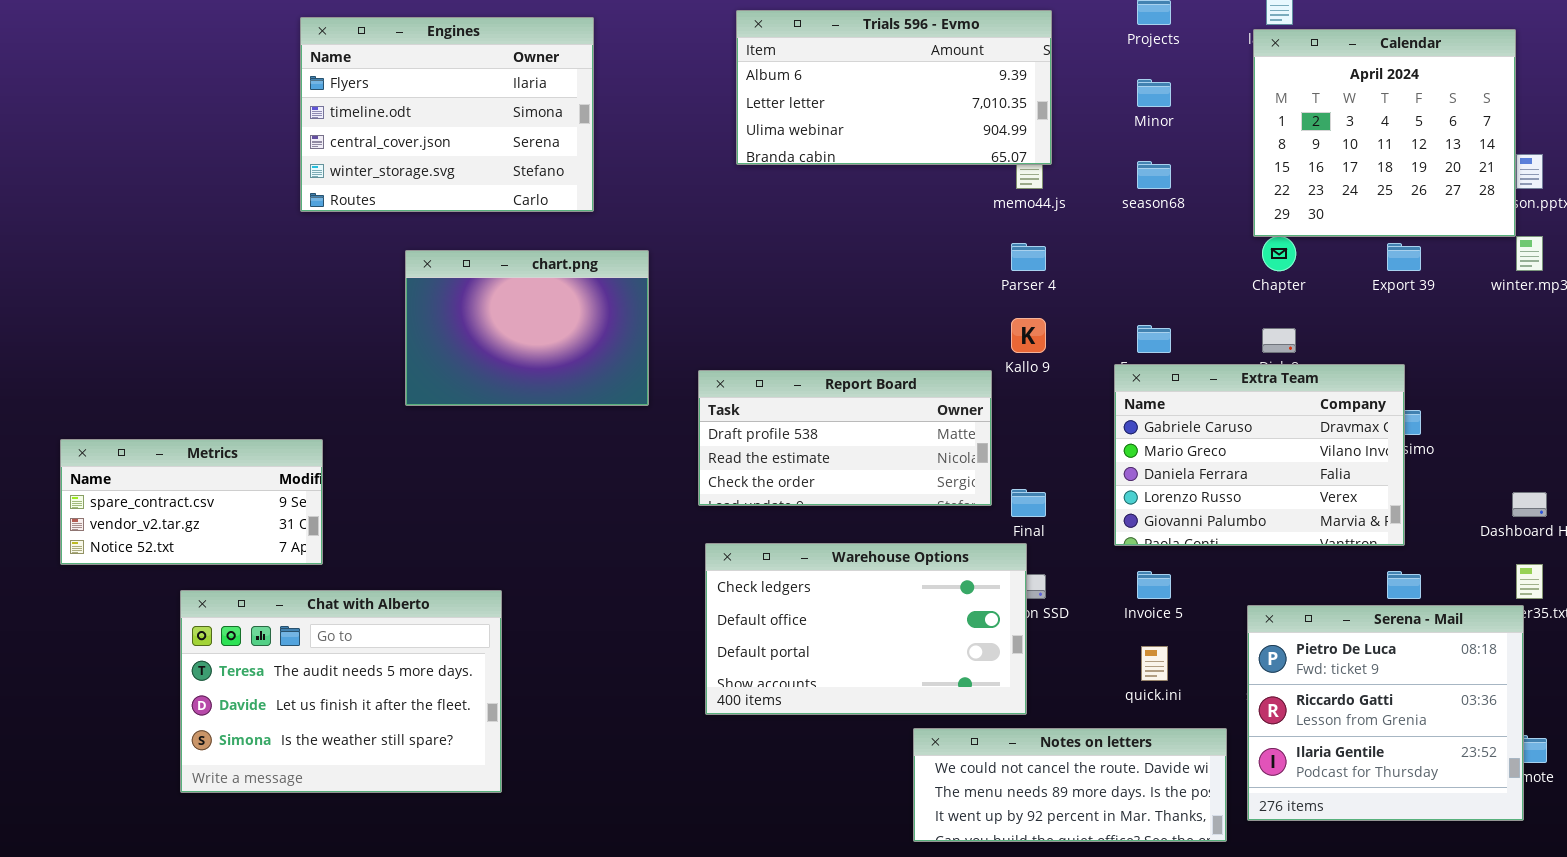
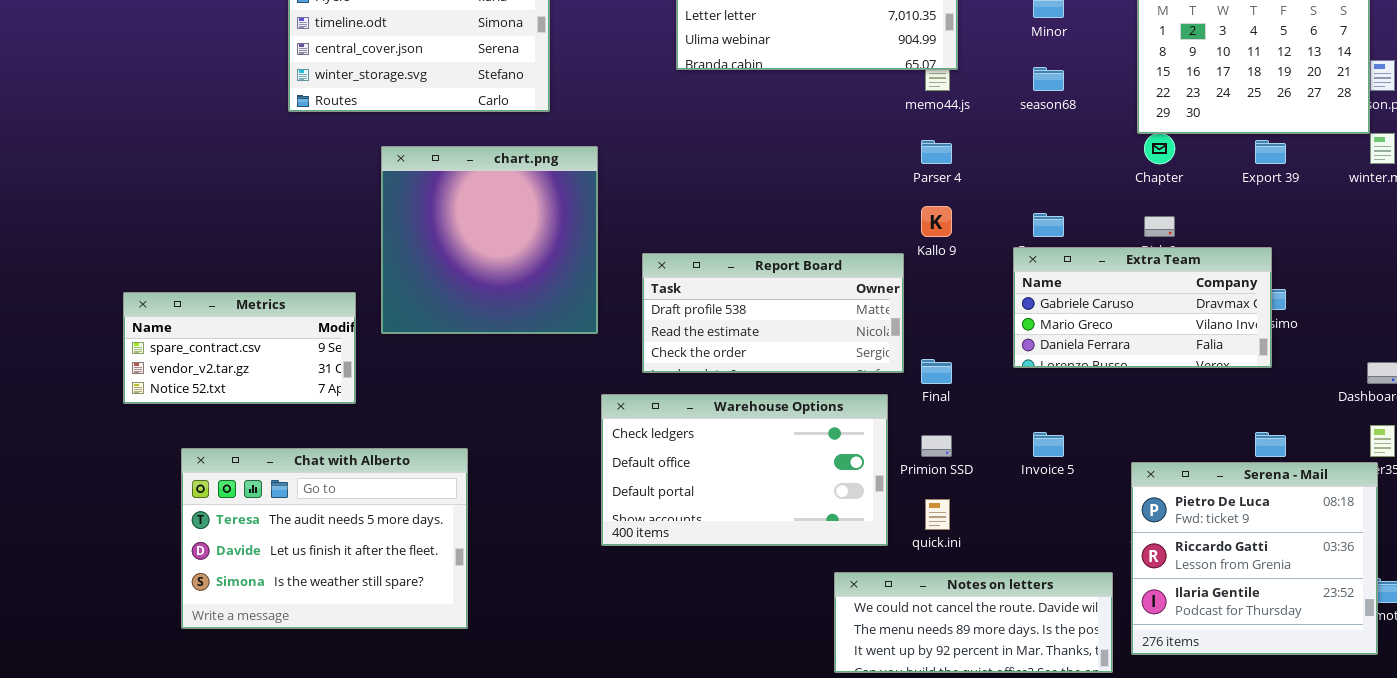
chart.png: [405,250,649,406] -> [381,146,598,334], resized
Extra Team: [1114,364,1405,546] -> [1013,247,1272,368], resized
Metrics: [60,439,323,565] -> [123,292,356,404], moved
Warehouse Options: [705,543,1027,715] -> [601,394,888,546], moved
quick.ini: [1141,646,1168,681] -> [925,499,950,530], moved

